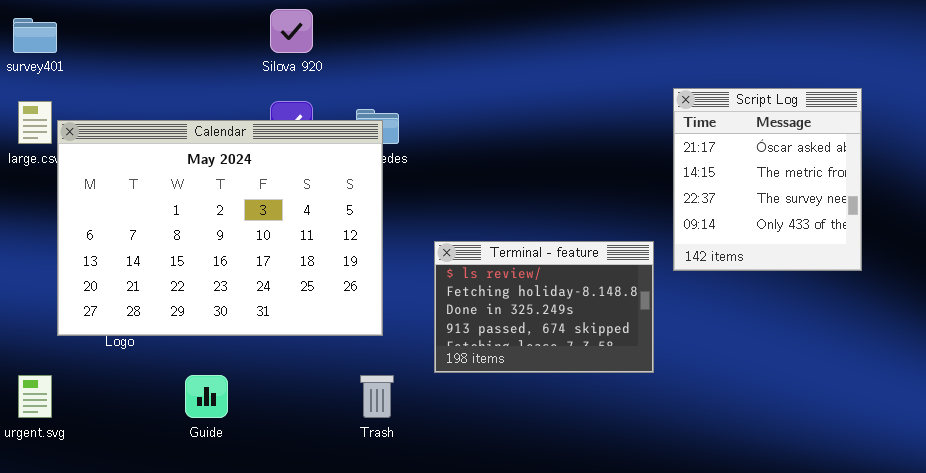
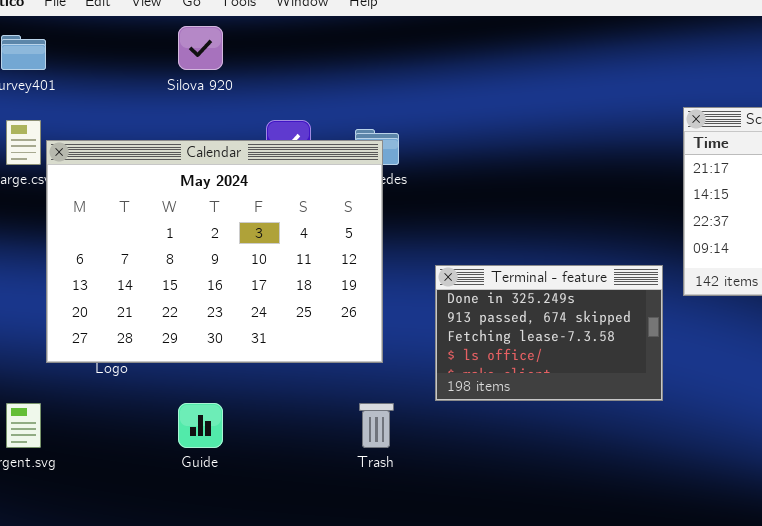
Silova 920: [270,9,313,53] -> [178,26,223,70], moved
Terminal - feature: [434,241,654,373] -> [435,265,663,401], scrolled down 2 rows

